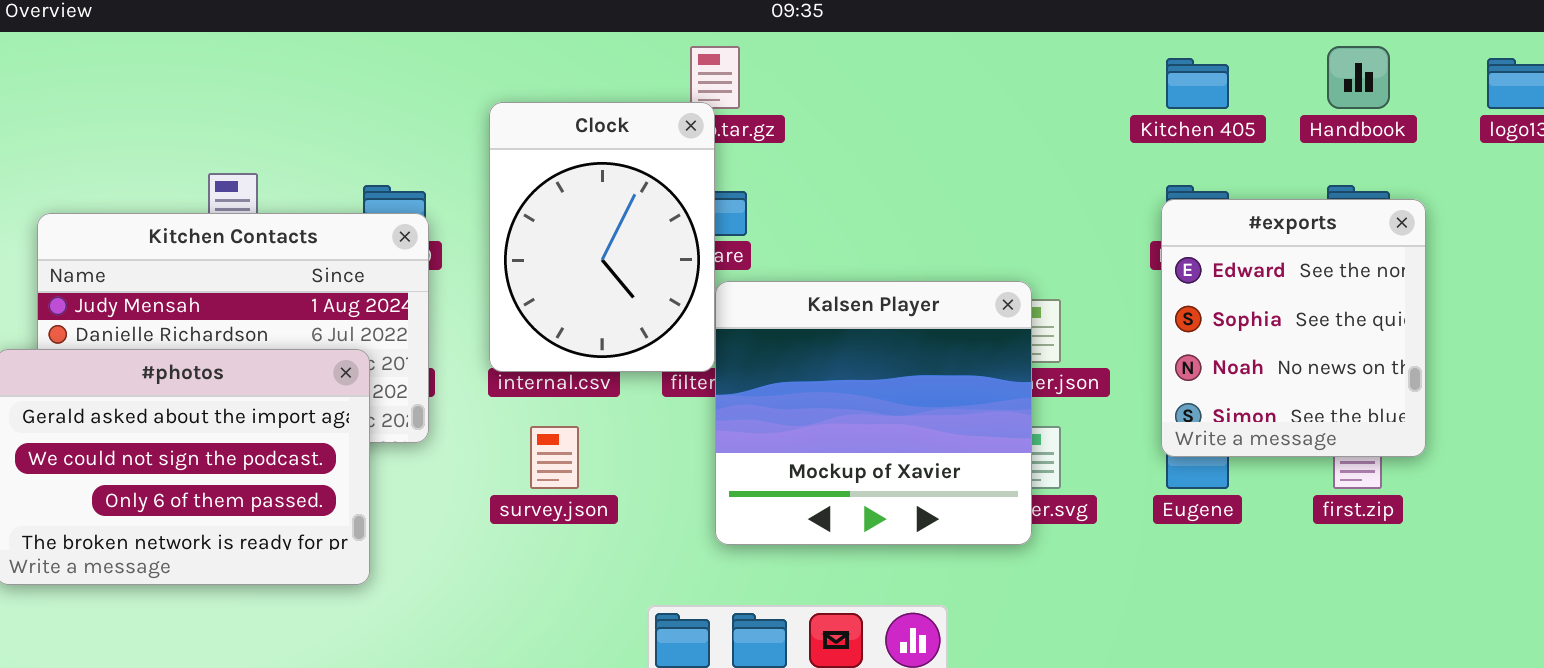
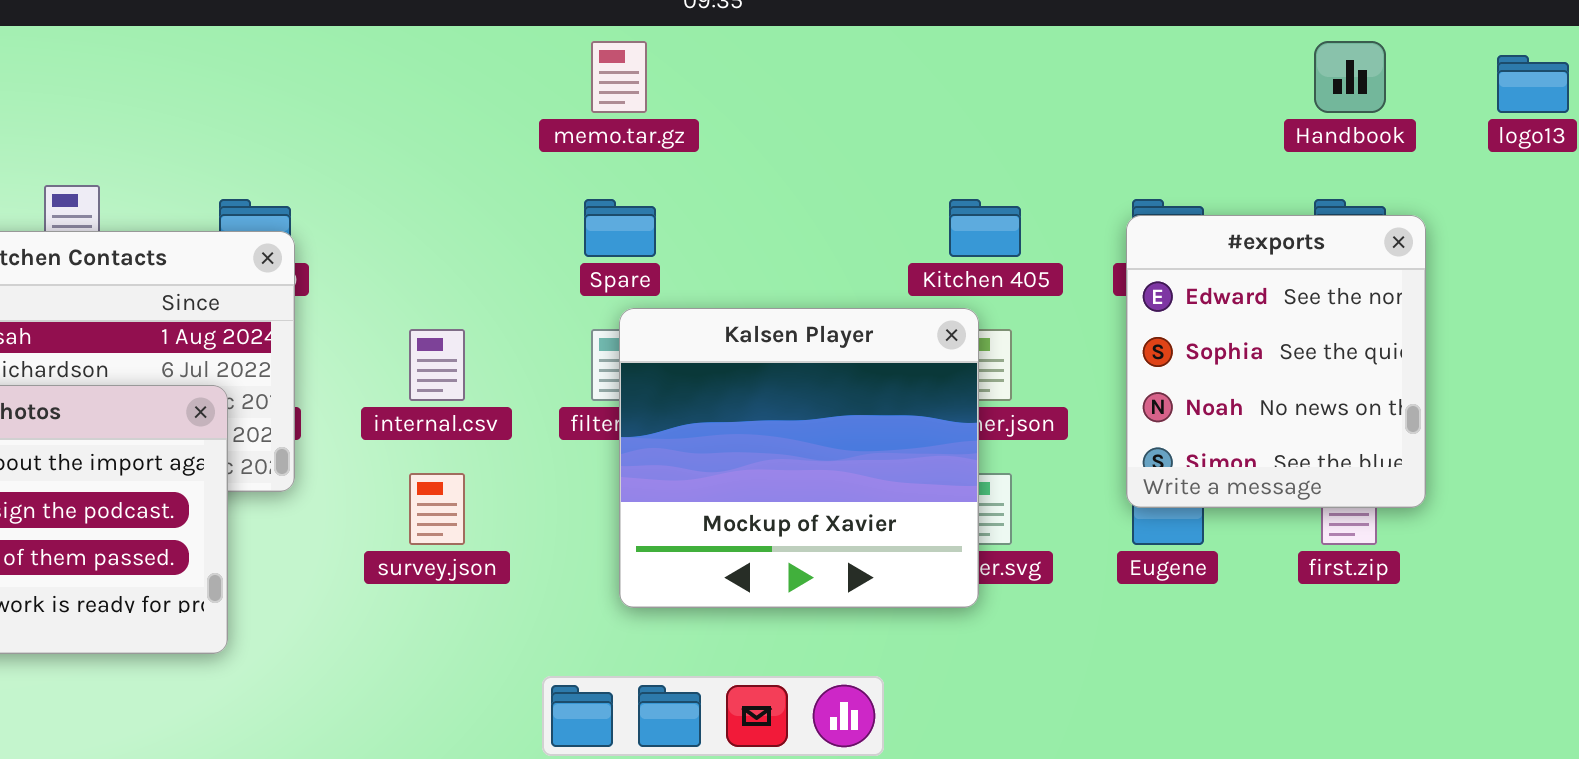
Kitchen 405: [1166,58,1229,109] -> [949,199,1021,257], moved
Clock: [489,102,715,372] -> none, closed

